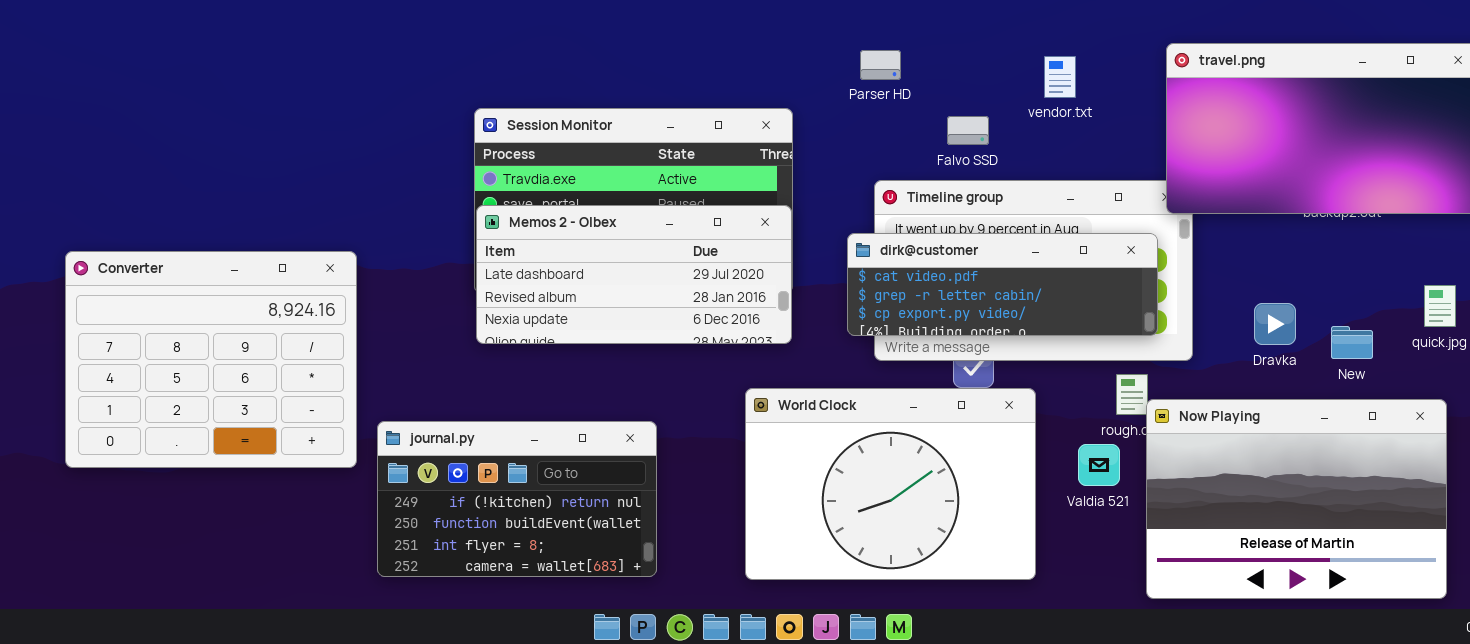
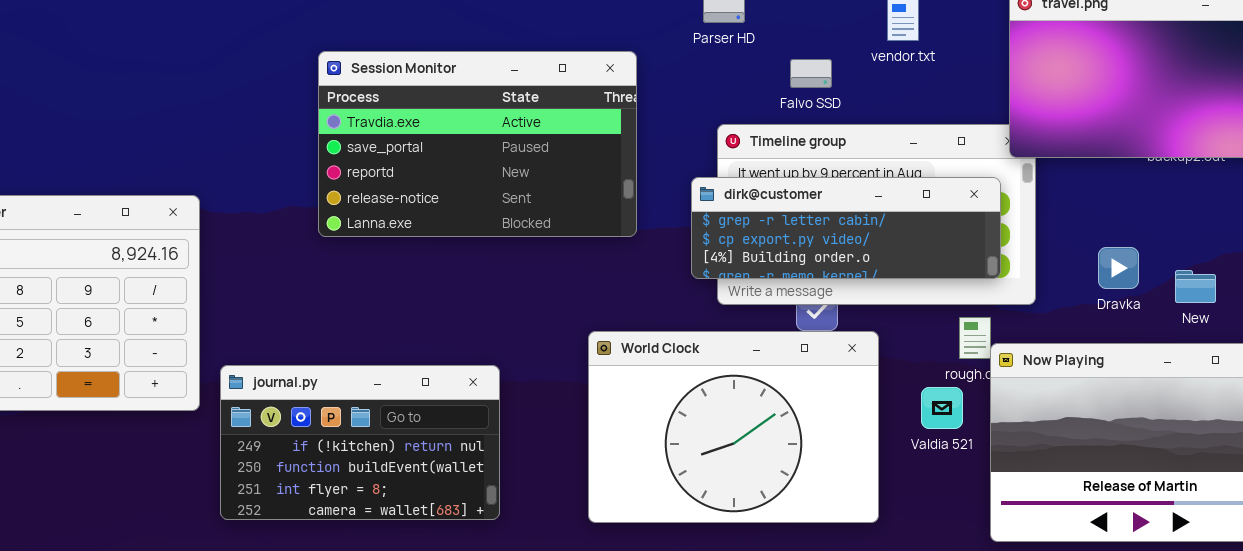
Memos 2 - Olbex: [476,205,792,344] -> none, closed
dirk@customer: [847,233,1158,336] -> [691,177,1001,279], scrolled down 1 row

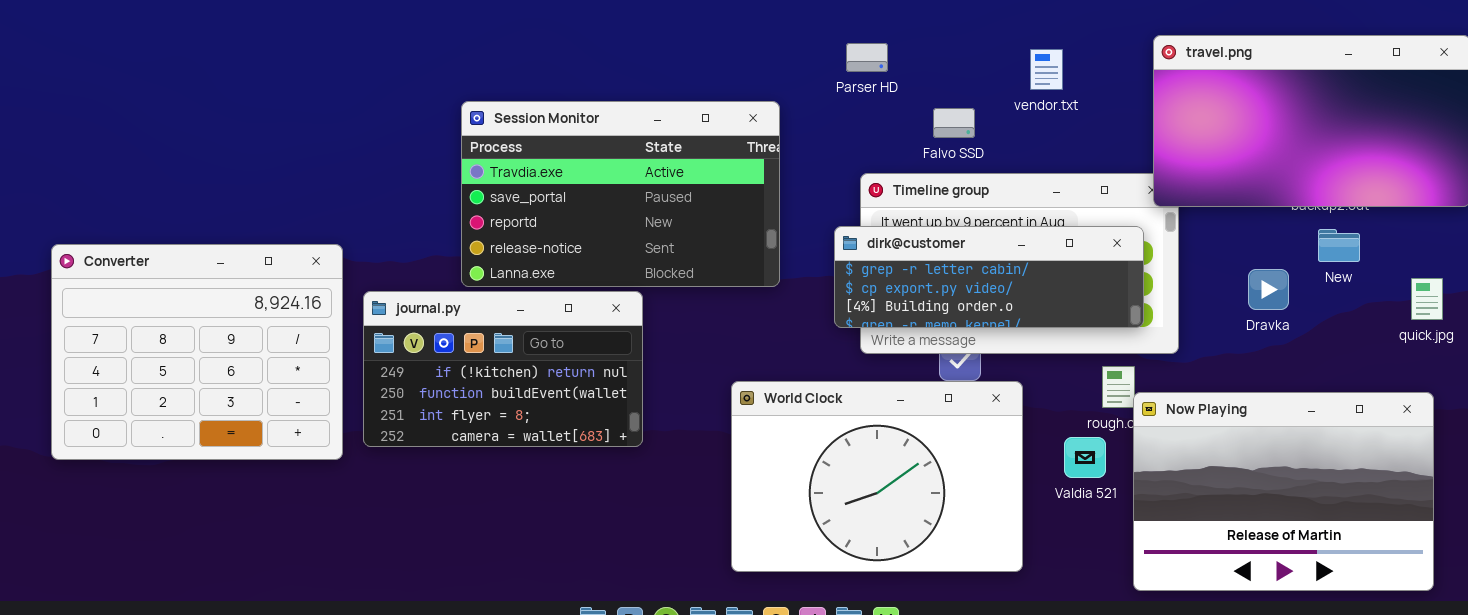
Dravka: [1098,247,1139,289] -> [1248,269,1289,310], moved
New: [1175,270,1216,303] -> [1318,229,1360,262], moved
journal.py: [220,365,500,520] -> [363,291,643,447], moved

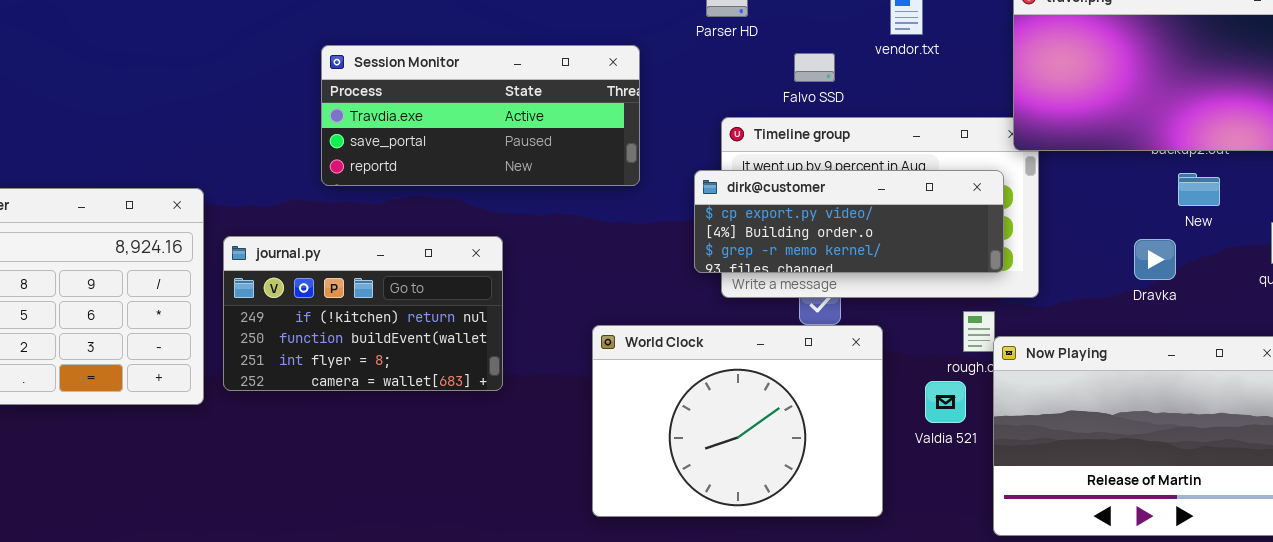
Session Monitor: [461,101,780,287] -> [321,45,640,186], resized
dirk@customer: [834,226,1144,328] -> [694,170,1004,273], scrolled down 1 row
Dravka: [1248,269,1289,310] -> [1134,239,1176,280], moved

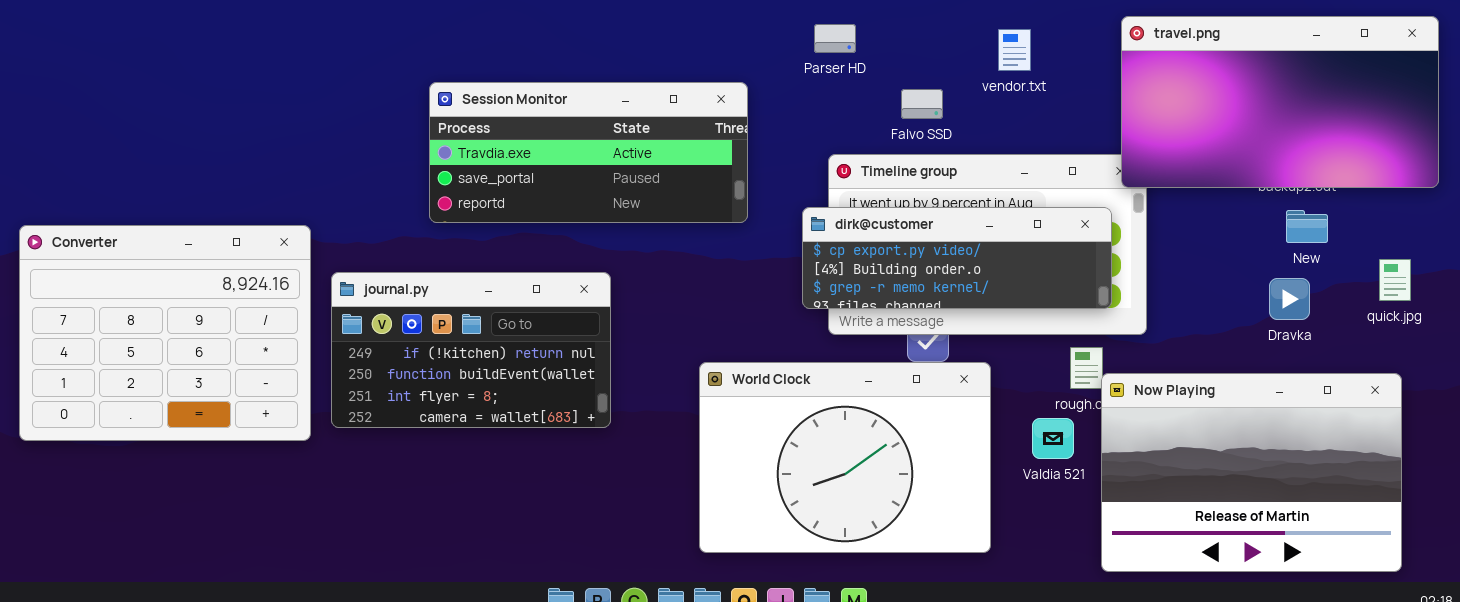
Dravka: [1134,239,1176,280] -> [1269,278,1310,320], moved

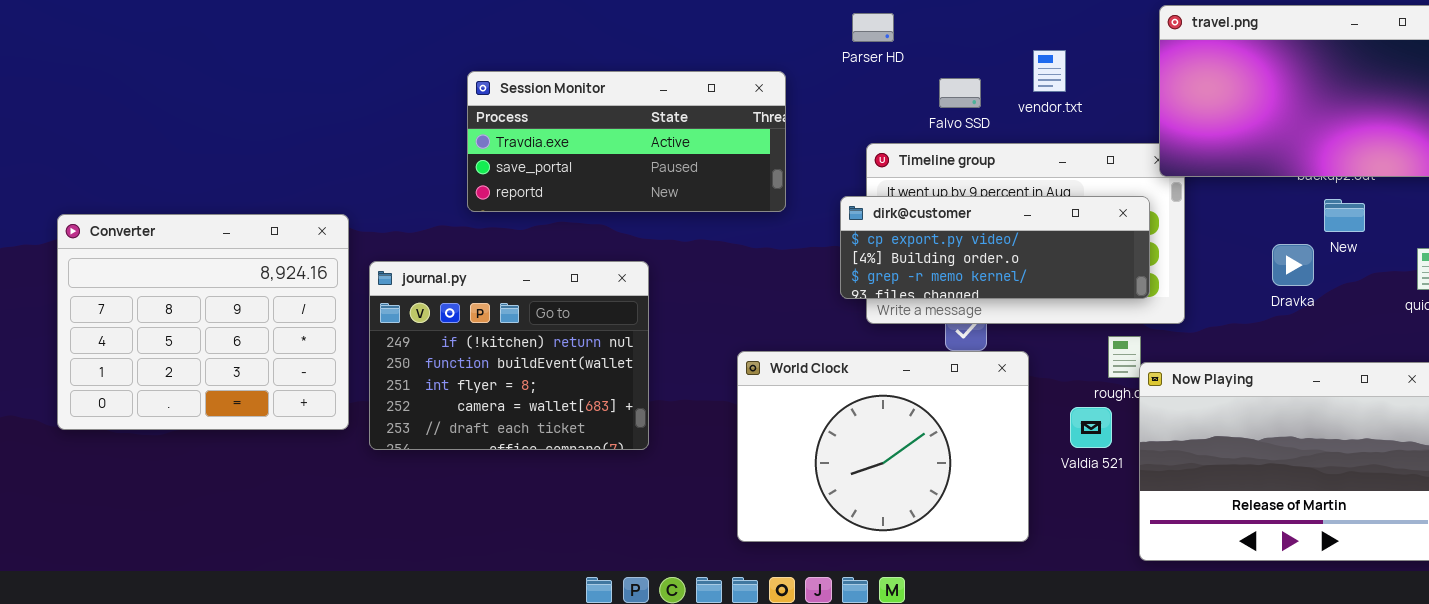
vendor.txt: [998,29,1031,71] -> [1033,50,1066,92], moved
journal.py: [331,272,611,428] -> [369,261,649,450], resized
Dravka: [1269,278,1310,320] -> [1272,244,1314,286], moved

